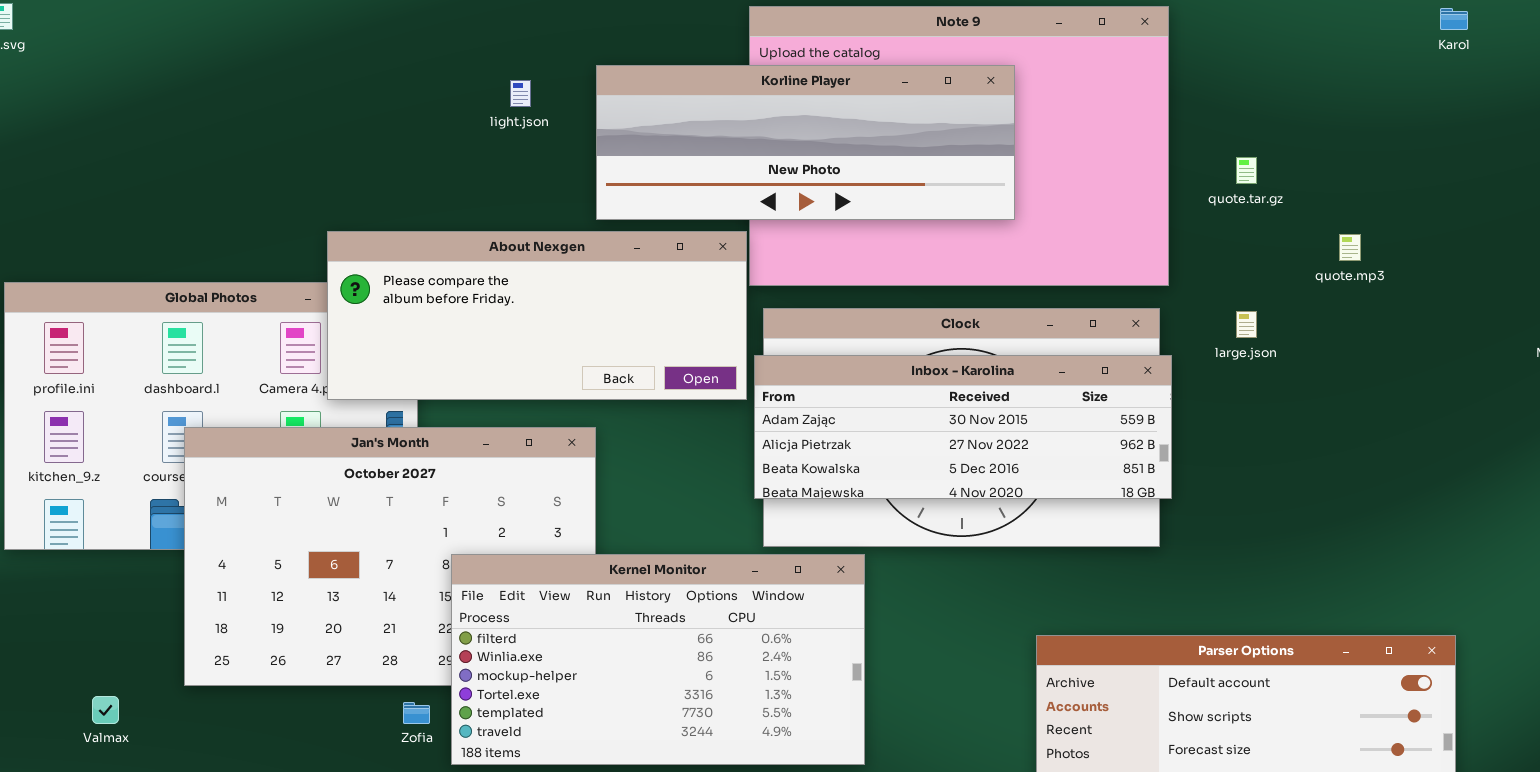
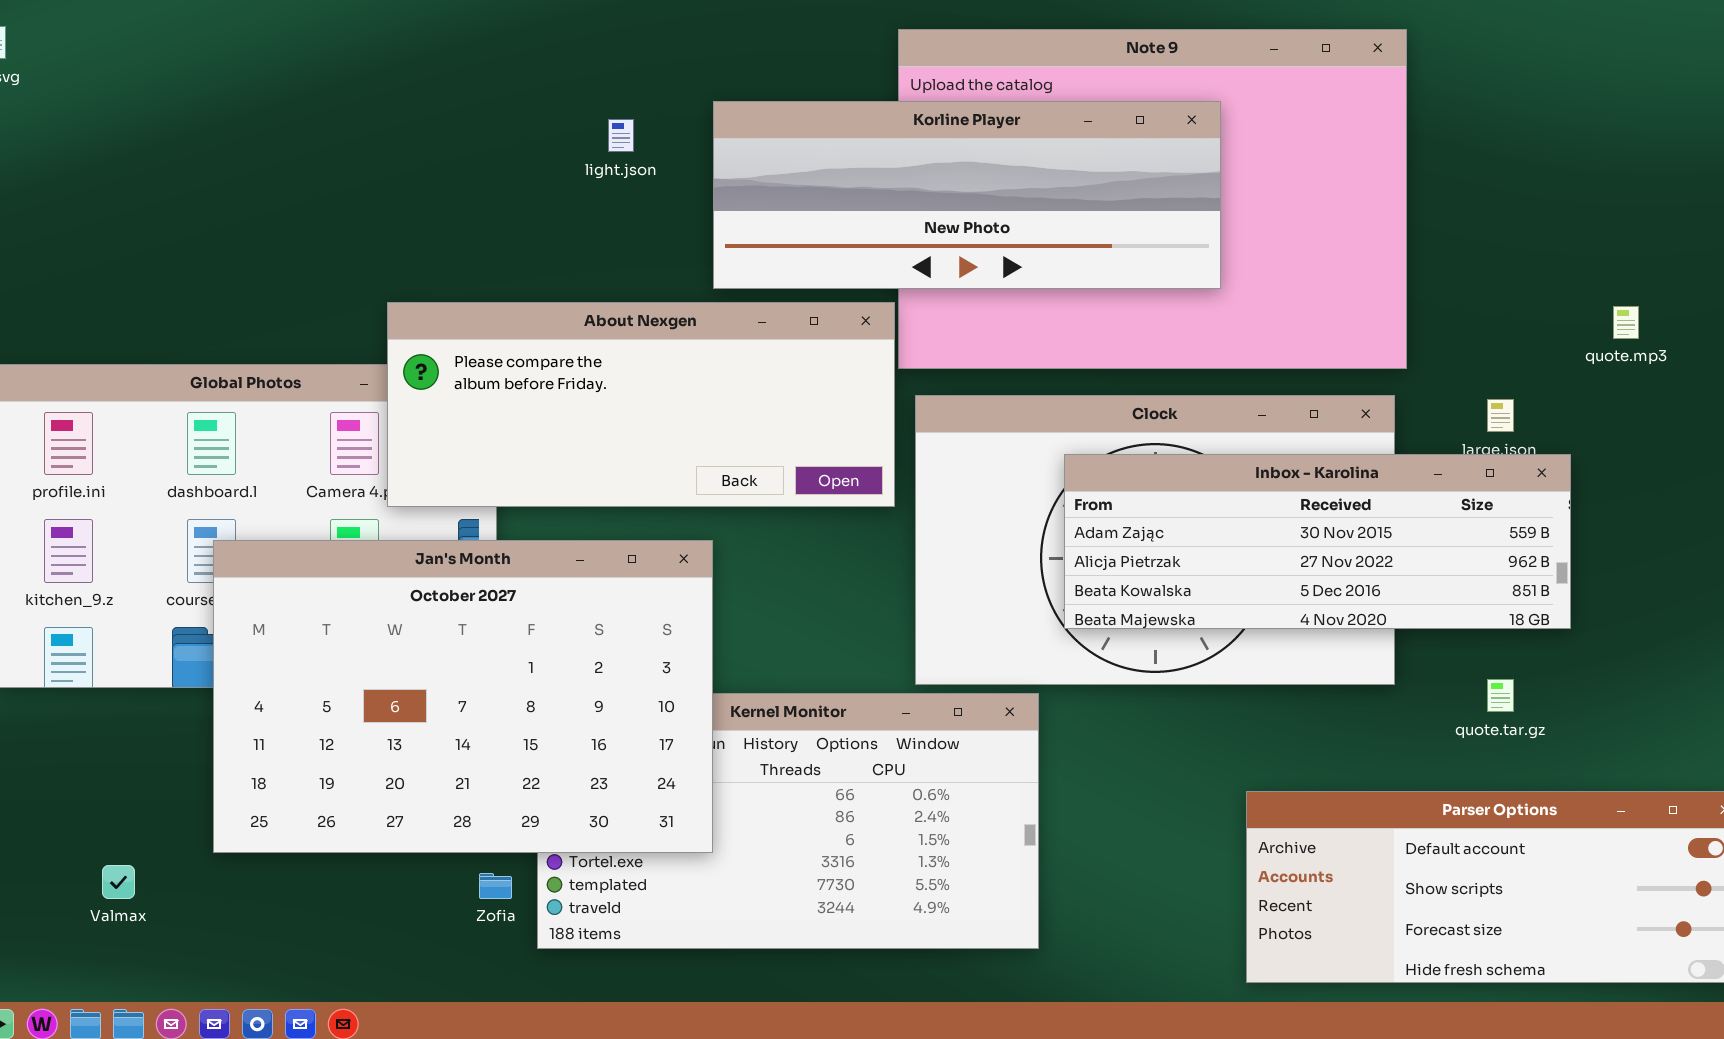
quote.tar.gz: [1236,157,1257,184] -> [1487,679,1514,712], moved
Inbox - Karolina: [754,355,1172,499] -> [1064,454,1571,629], moved
Jan's Month: [184,427,596,686] -> [213,540,713,853], raised

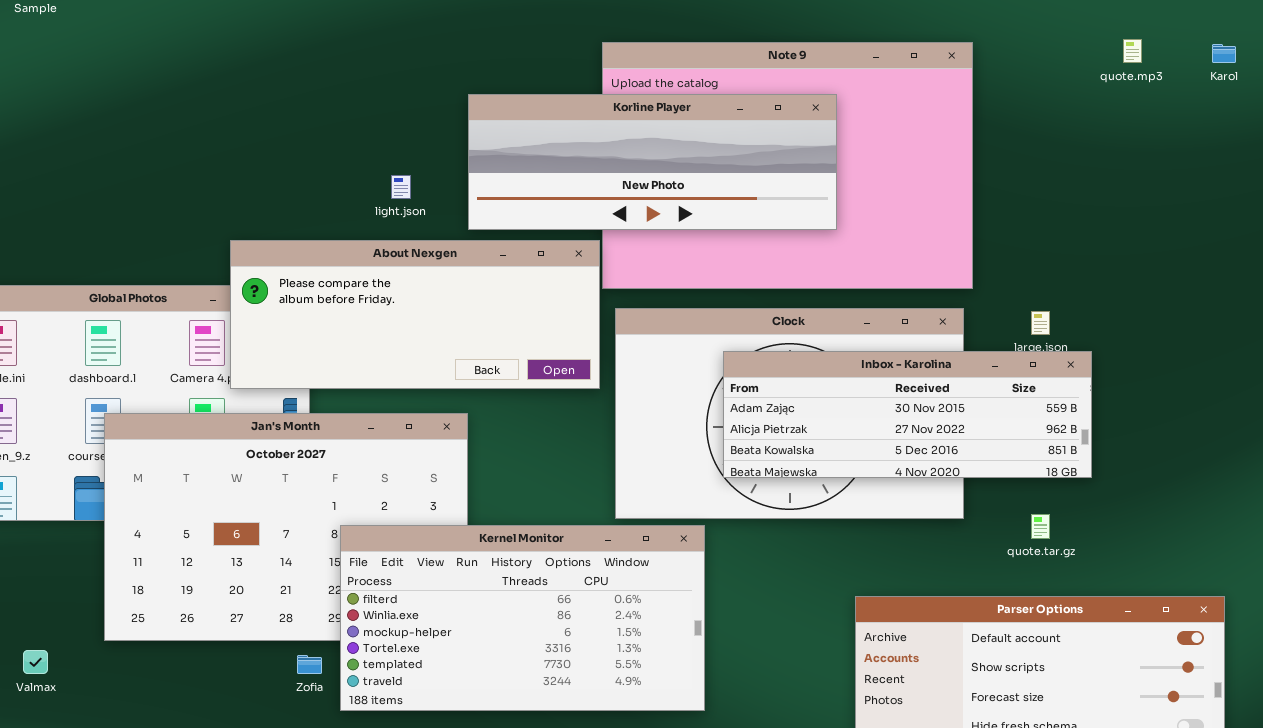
light.json: [608,119,634,152] -> [391,175,411,199], moved
quote.mp3: [1613,306,1639,339] -> [1123,39,1142,63], moved
Kernel Monitor: [537,693,1039,949] -> [340,525,705,711], raised

